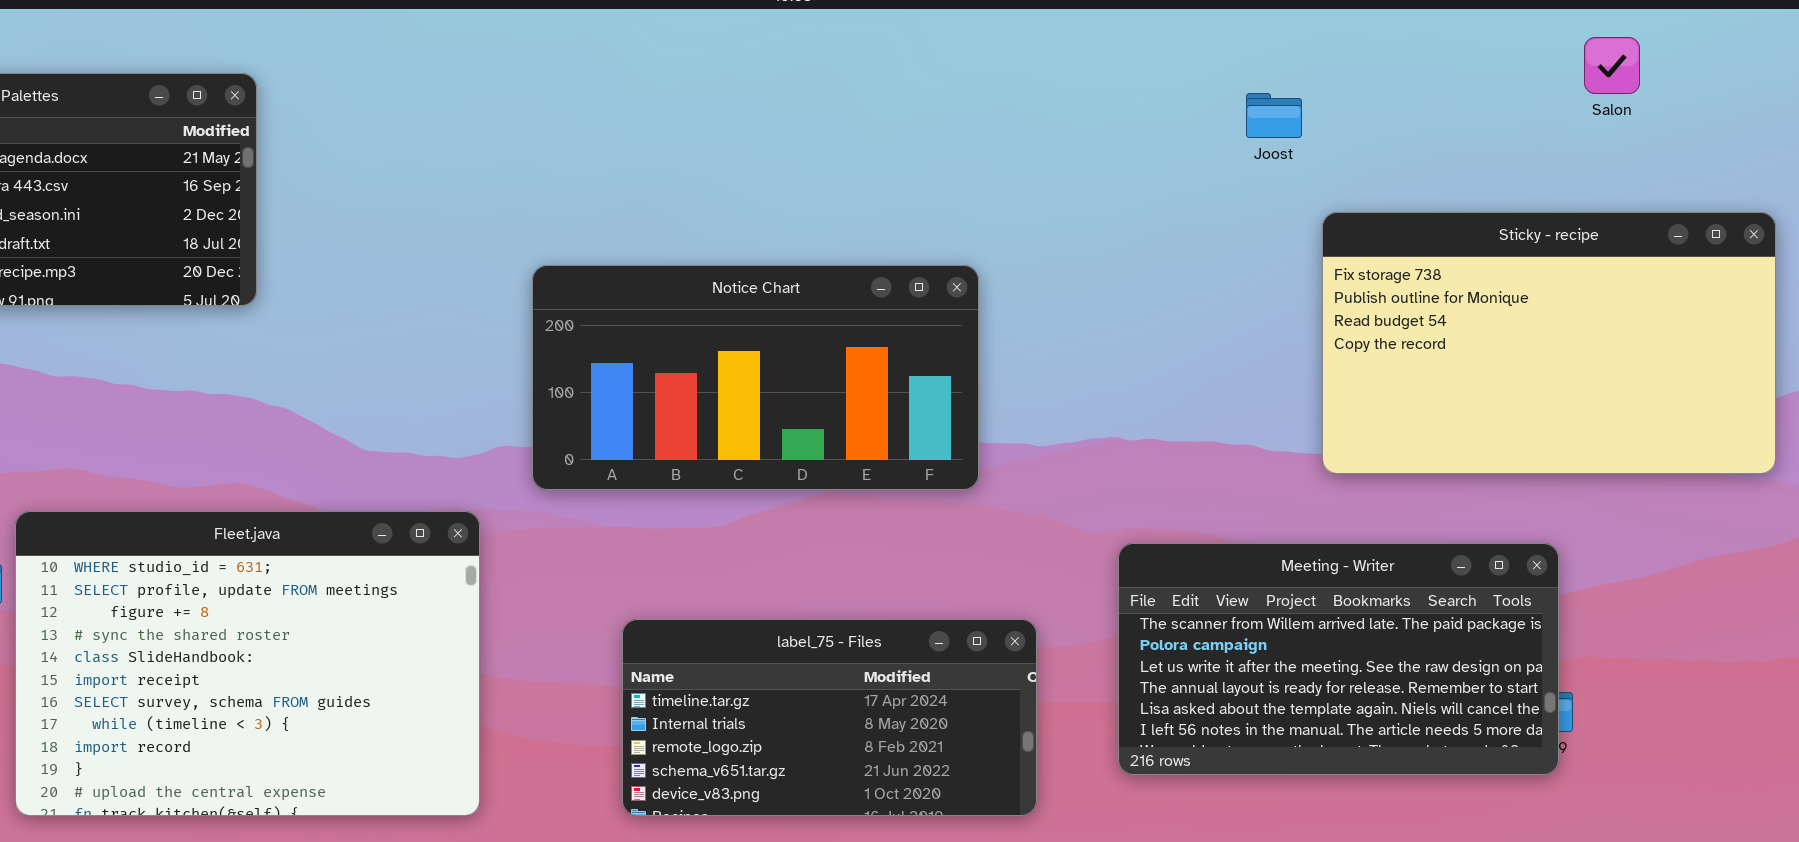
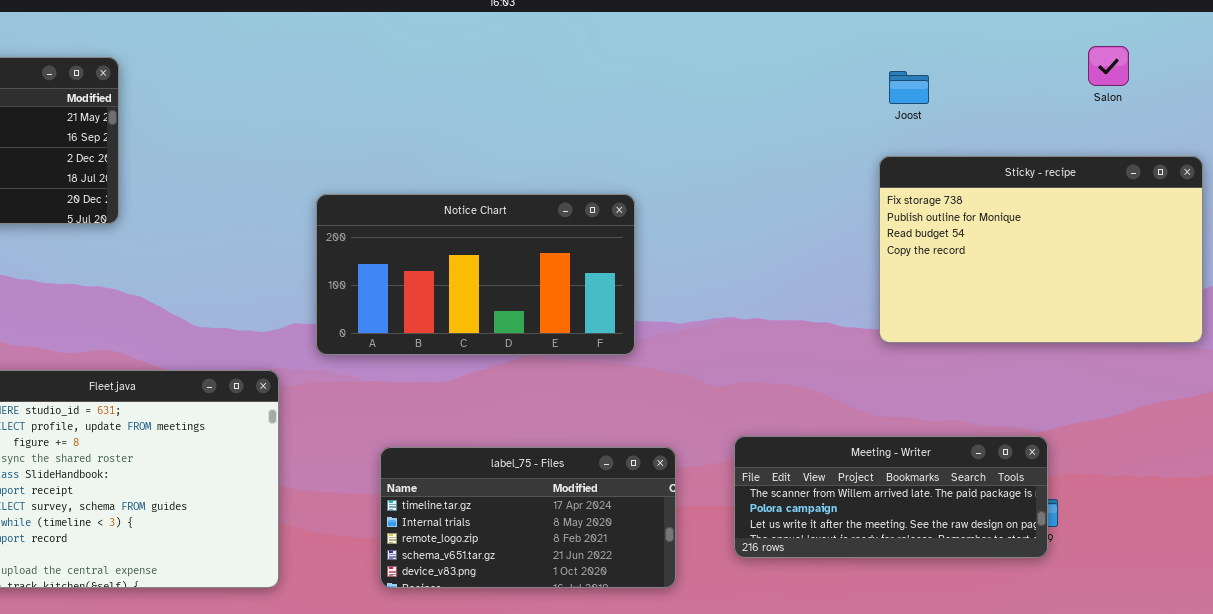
Salon: [1584,37,1640,94] -> [1088,46,1129,86], moved
Joost: [1246,93,1302,138] -> [889,71,929,104], moved
Meeting - Writer: [1118,543,1559,775] -> [734,436,1048,558], resized

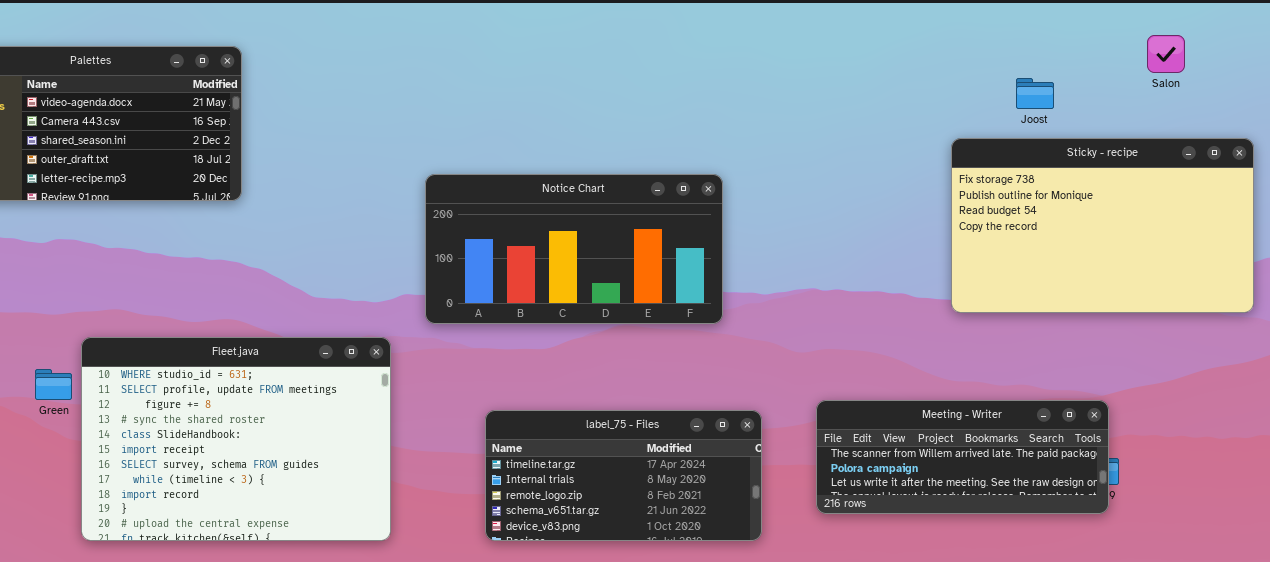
Joost: [889,71,929,104] -> [1016,78,1054,109], moved

